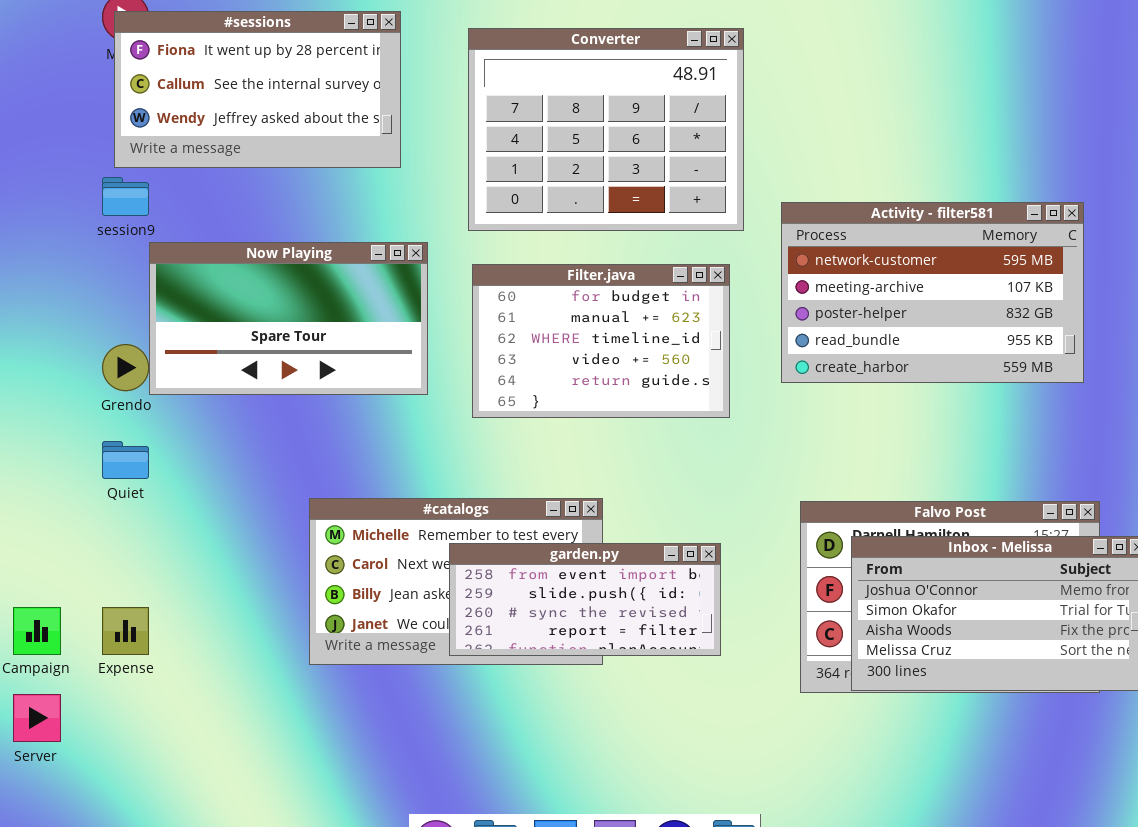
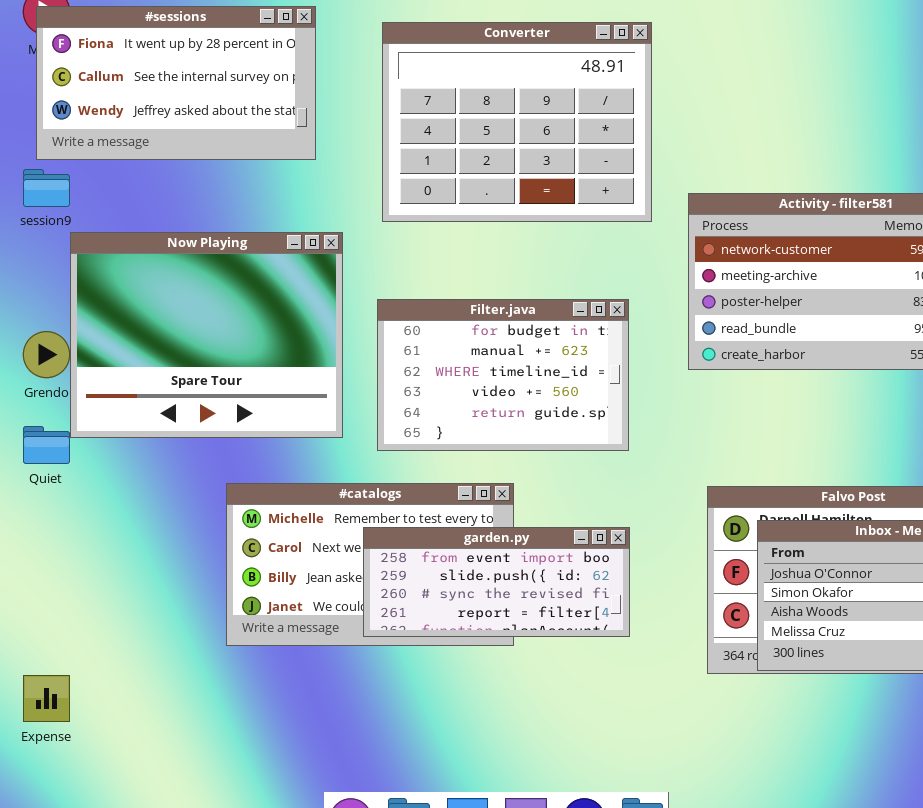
Now Playing: [149,242,428,395] -> [70,232,343,438], resized
Filter.java: [472,264,730,418] -> [377,299,629,451], moved
Expense: [102,607,149,655] -> [23,675,70,722], moved

